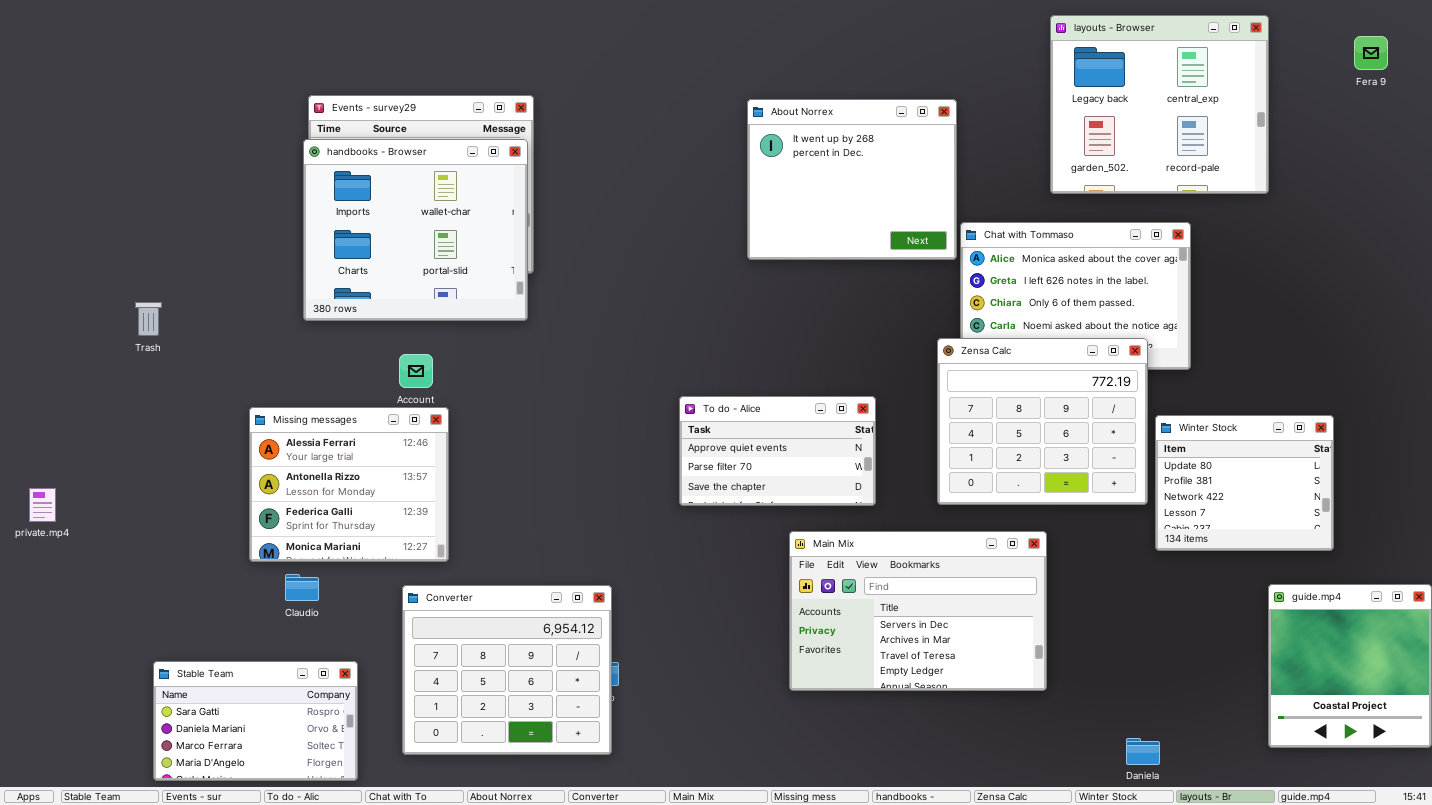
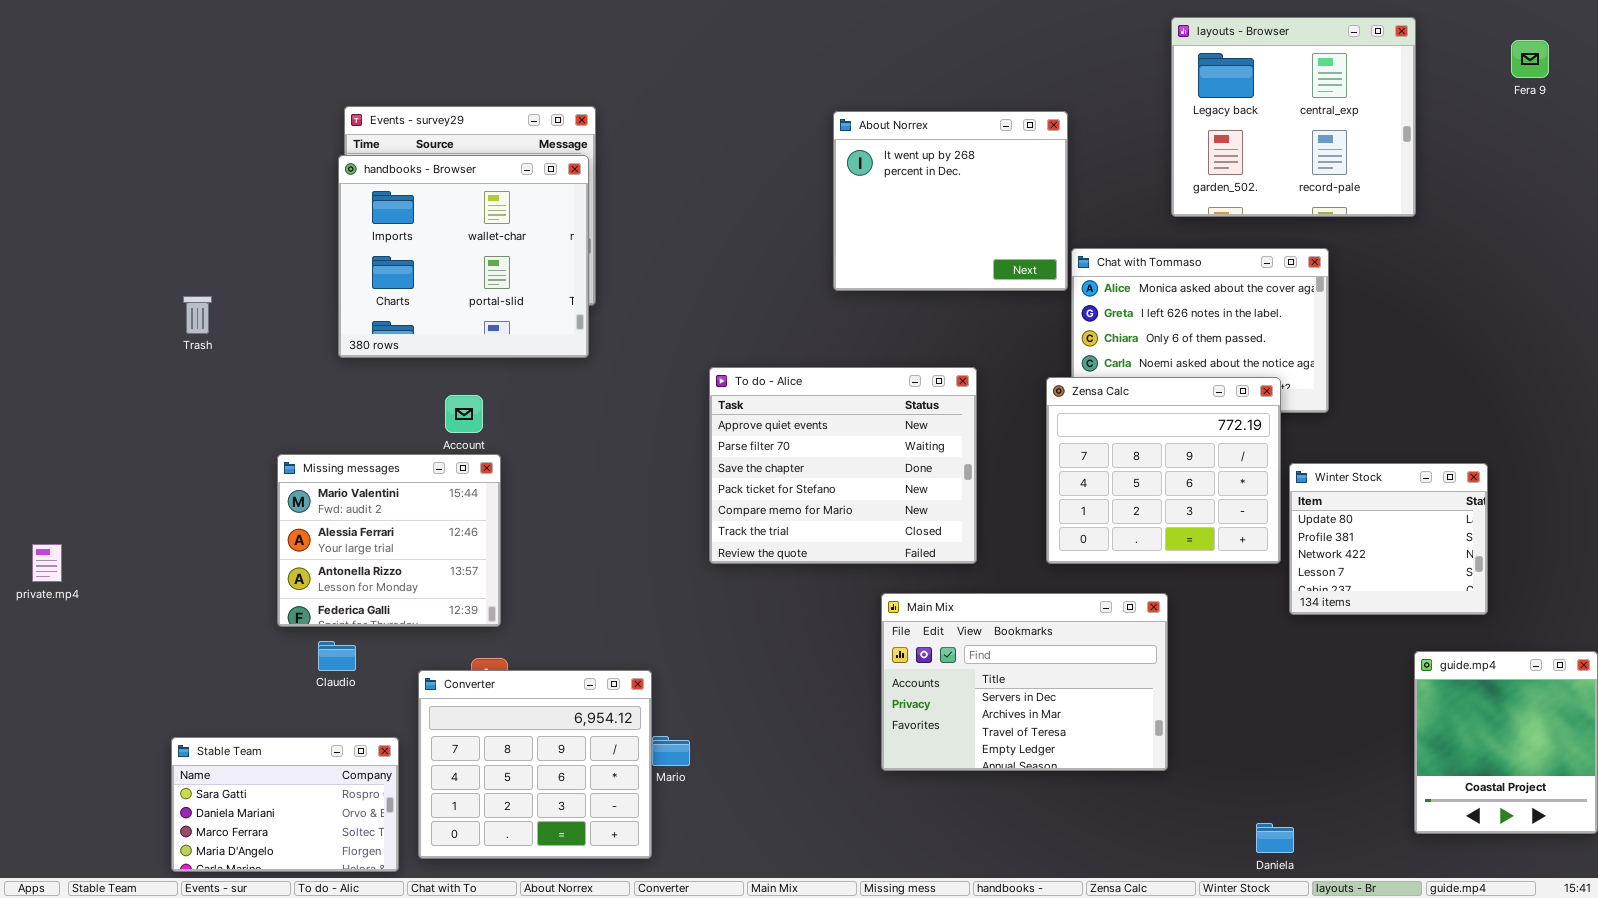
Trash: [135,302,162,336] -> [183,296,212,334], moved
To do - Alice: [679,396,876,506] -> [709,367,977,564], resized
Missing messages: [249,407,449,562] -> [277,454,501,627], scrolled up 1 row
Converter: [402,585,612,755] -> [418,670,652,859], moved

